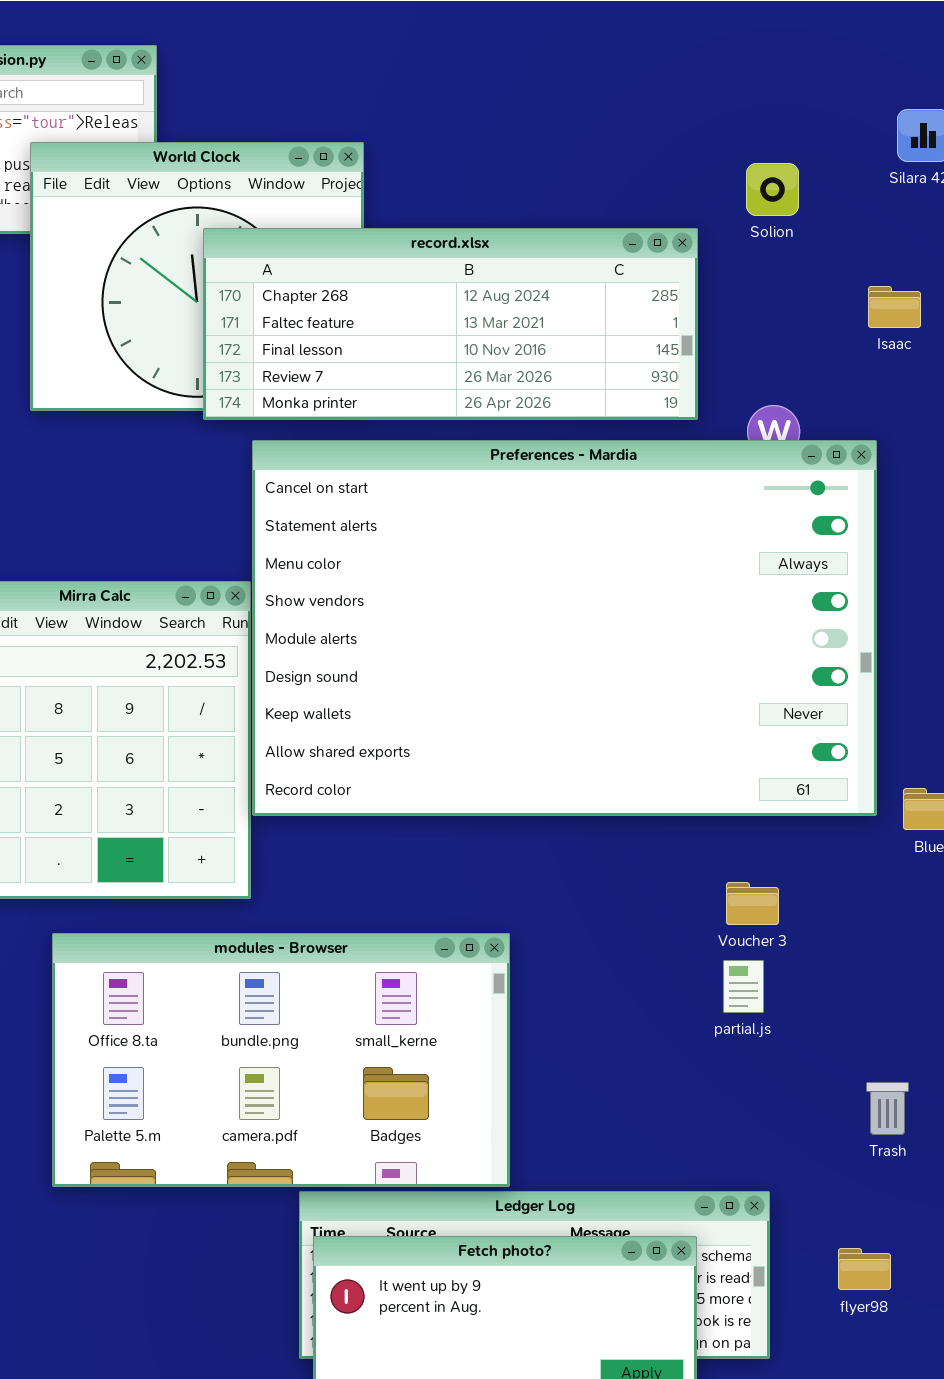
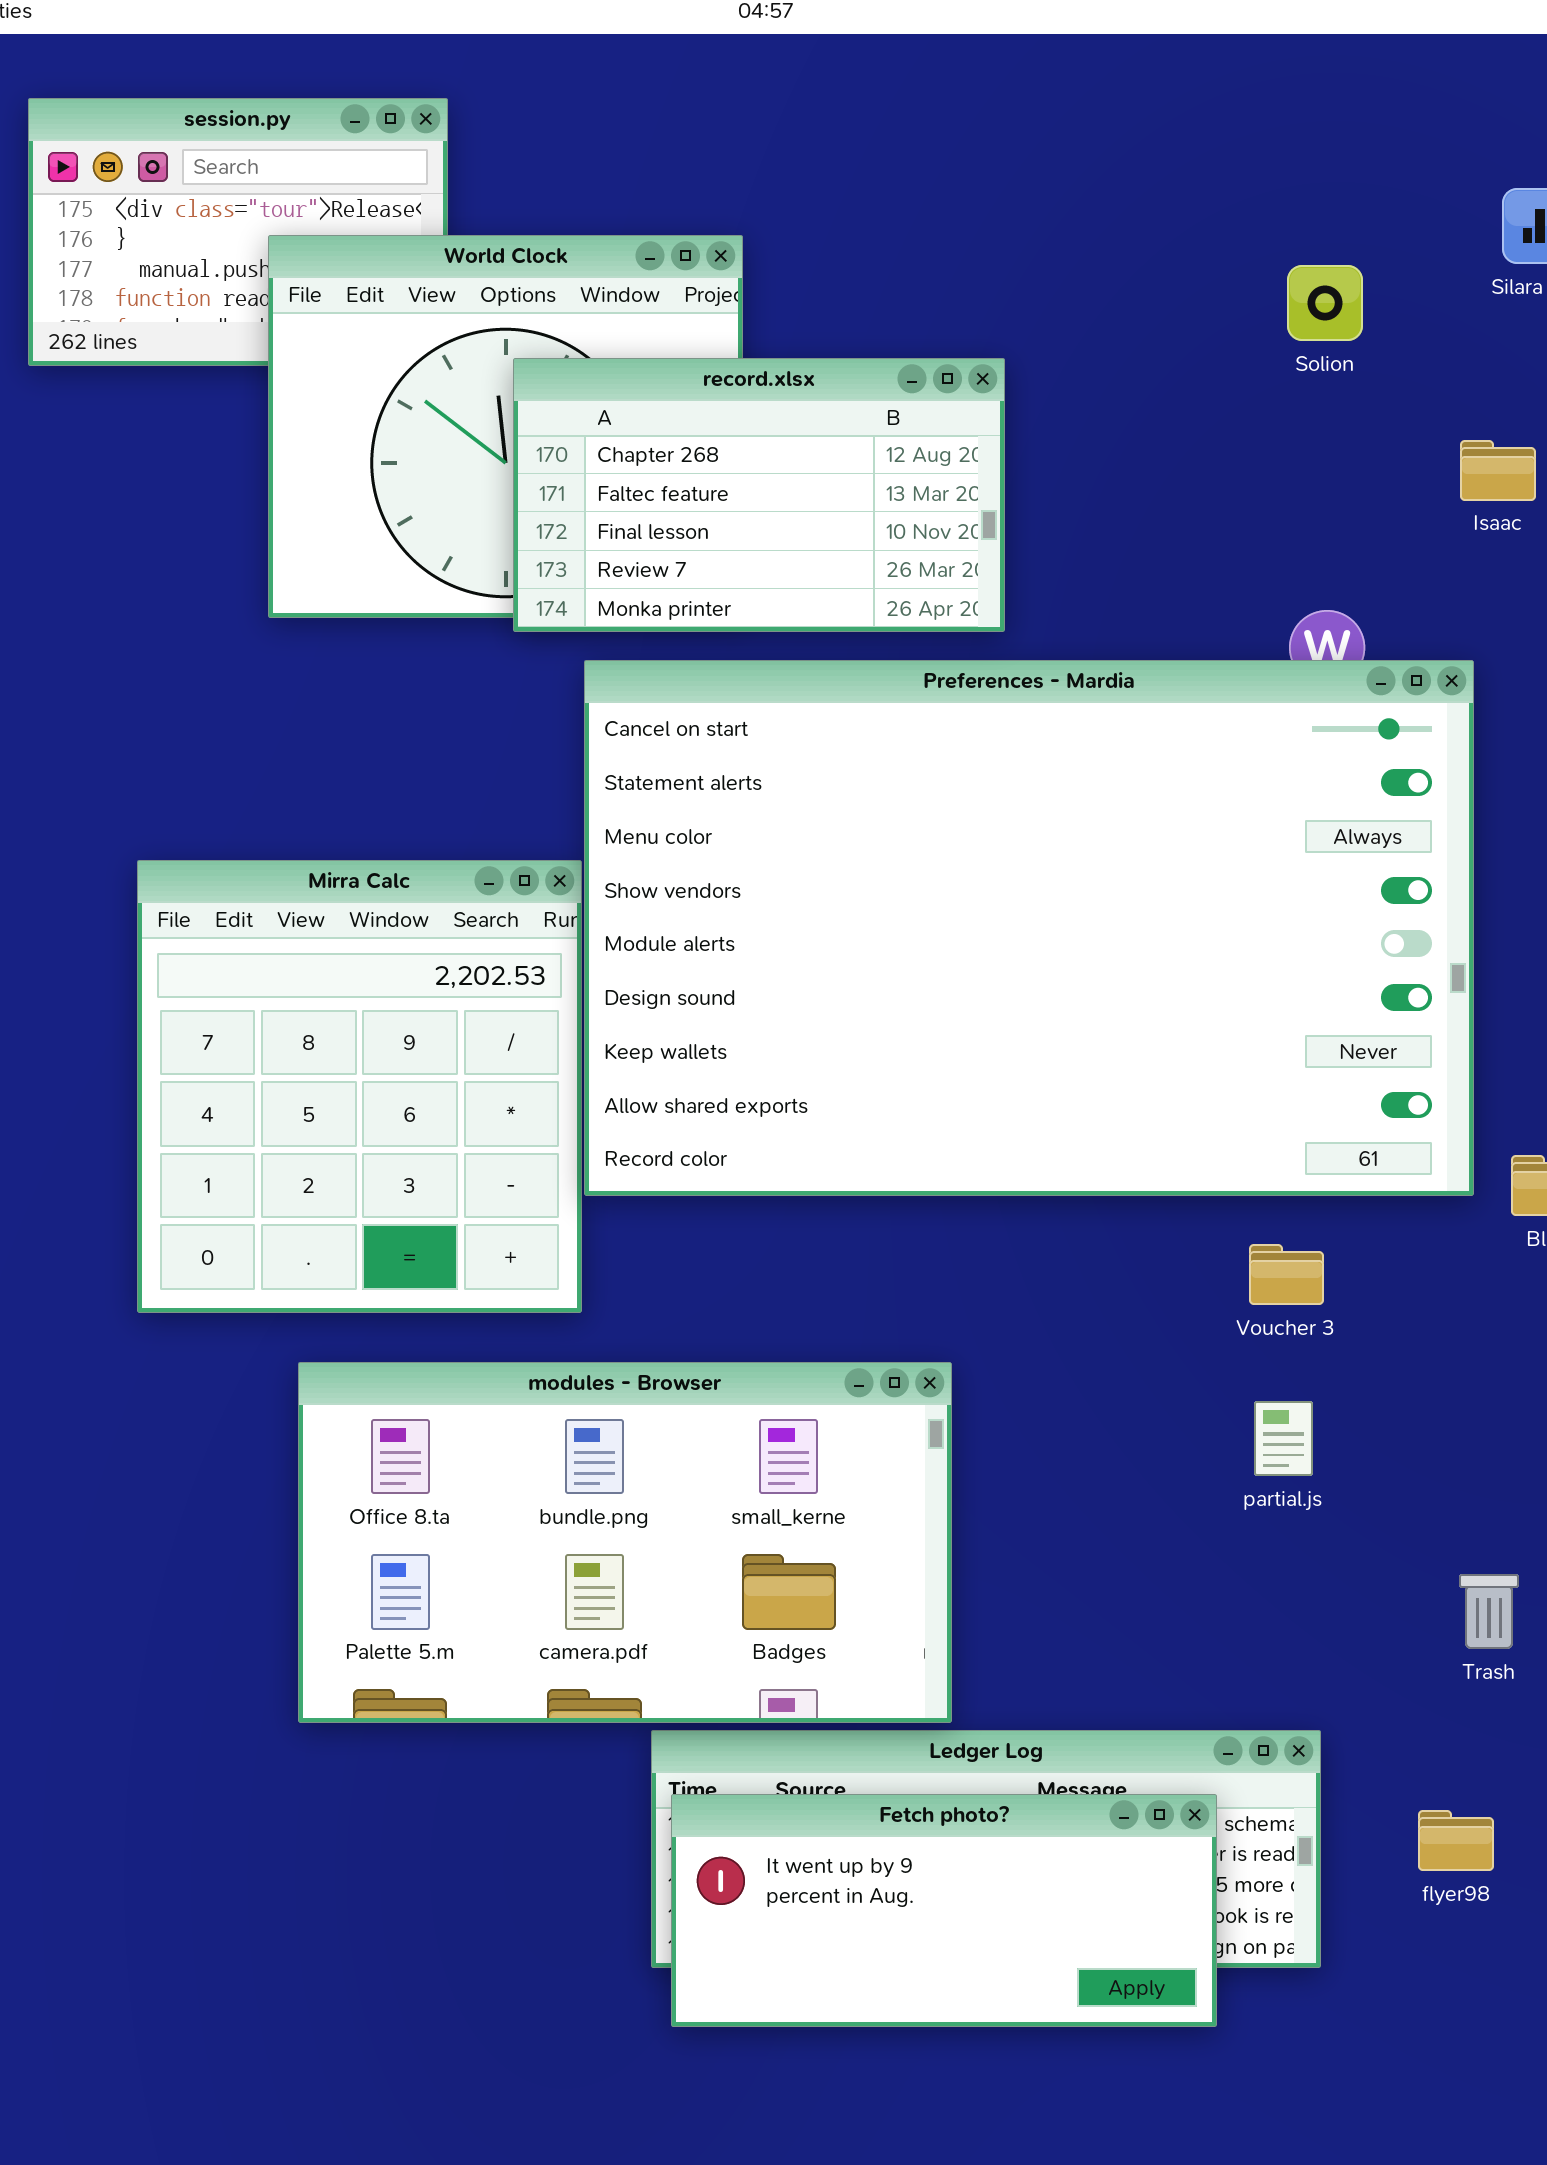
record.xlsx: [203,228,698,420] -> [513,358,1005,632], resized
Voucher 3: [726,882,779,925] -> [1249,1244,1324,1305], moved

